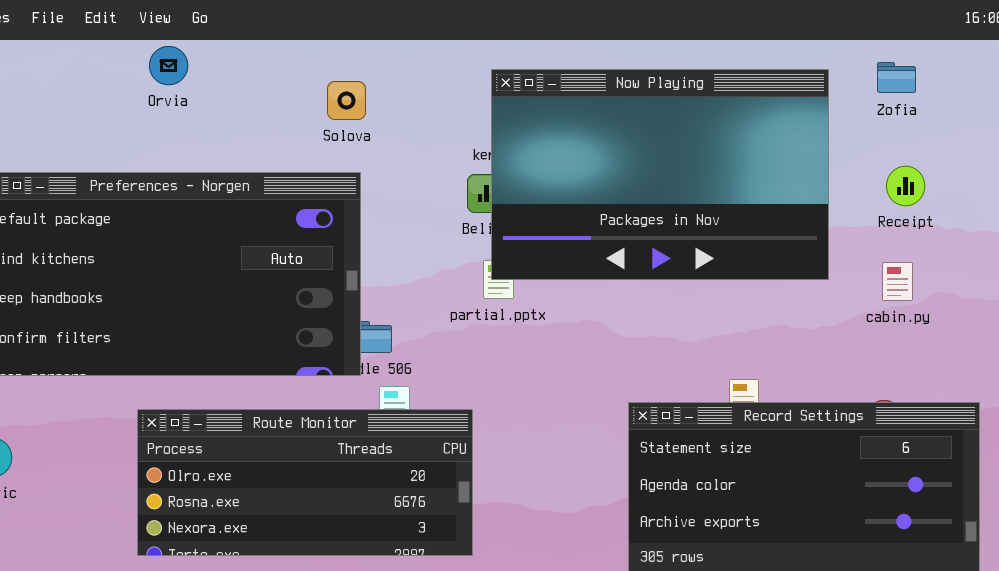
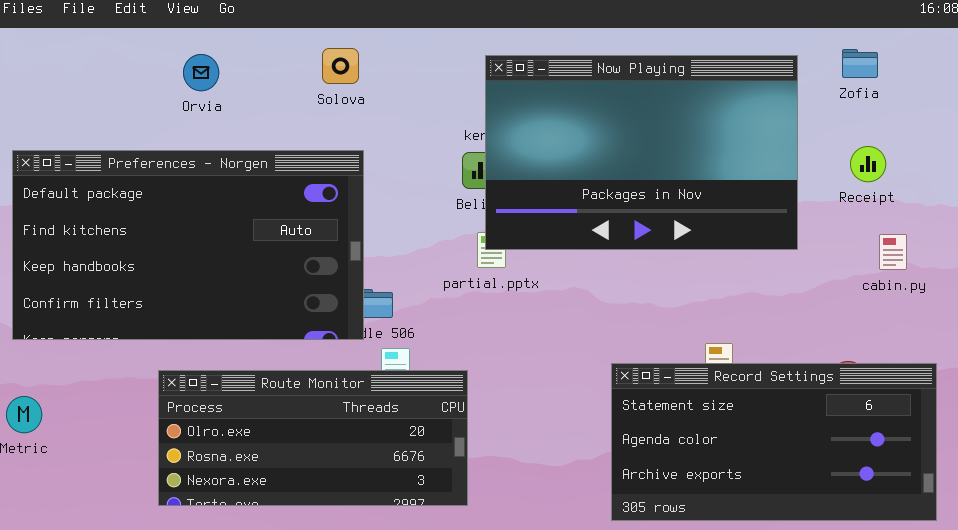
Orvia: [149,46,188,85] -> [183,54,219,91], moved
Solova: [327,81,366,120] -> [322,48,359,84], moved
cabin.py: [882,262,913,301] -> [879,234,907,270], moved

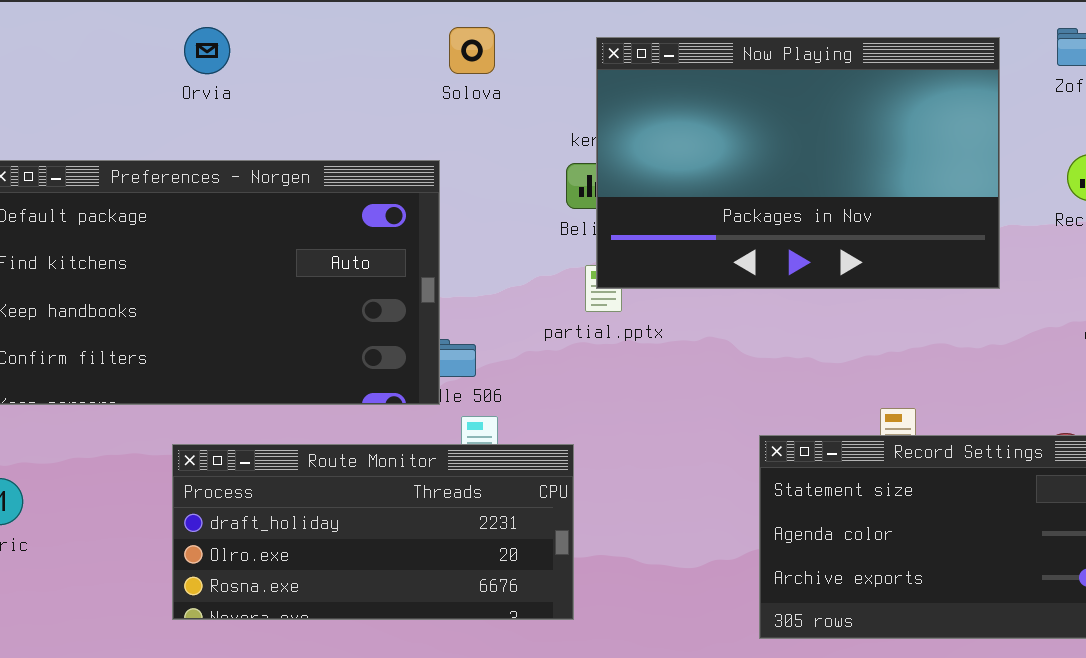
Solova: [322,48,359,84] -> [449,27,495,74], moved
Orvia: [183,54,219,91] -> [184,27,230,74], moved
Route Monitor: [158,370,468,506] -> [172,444,574,620], scrolled up 1 row

